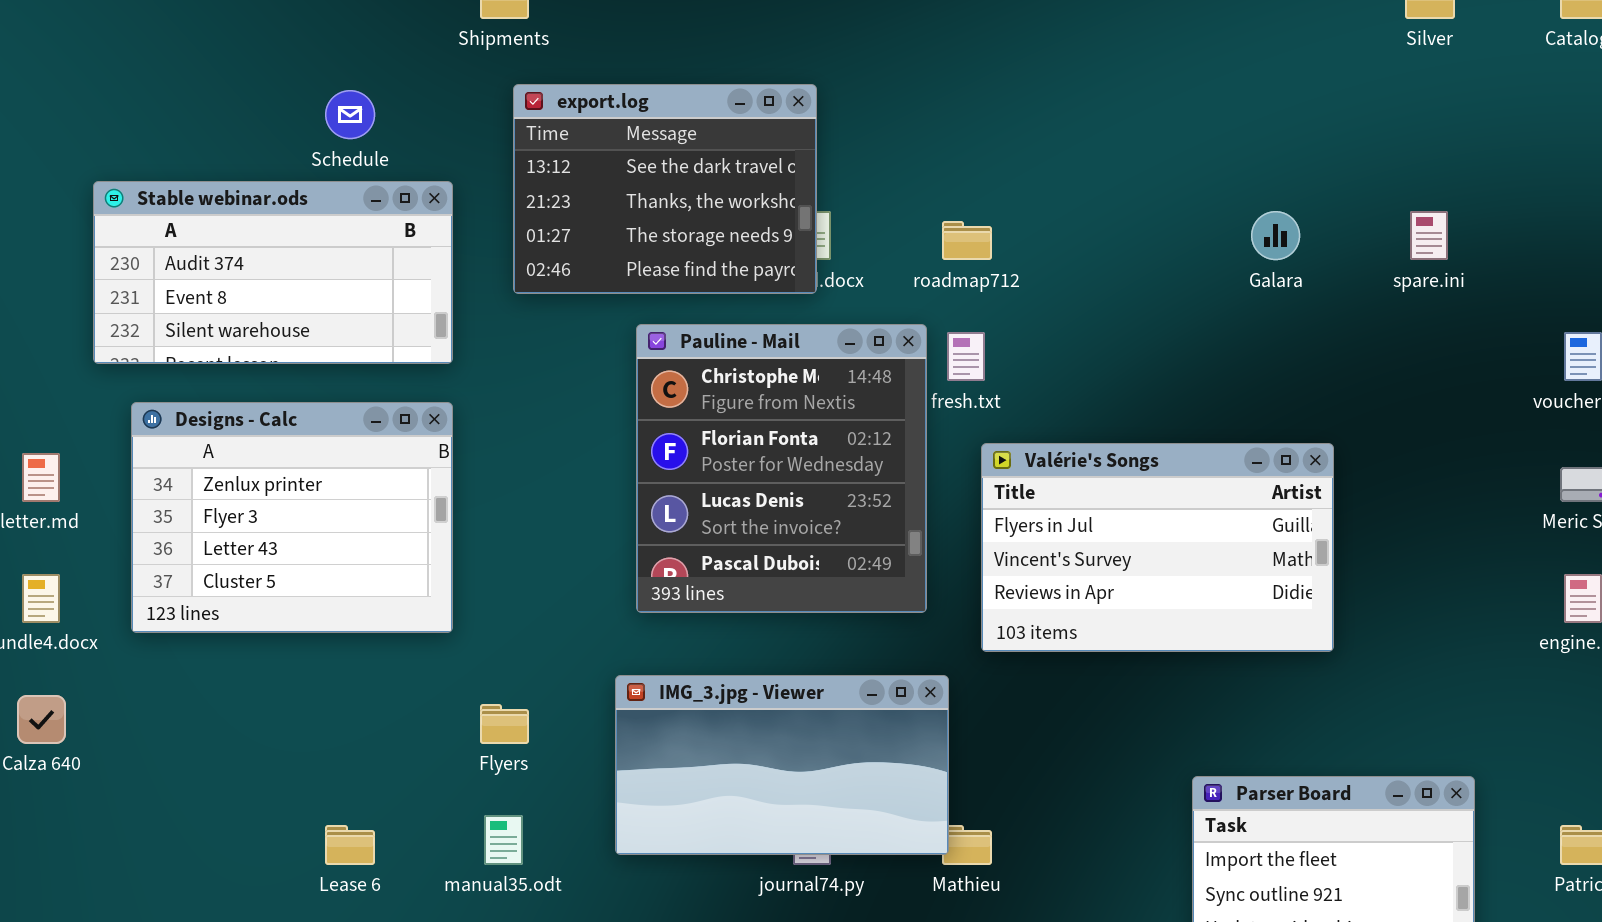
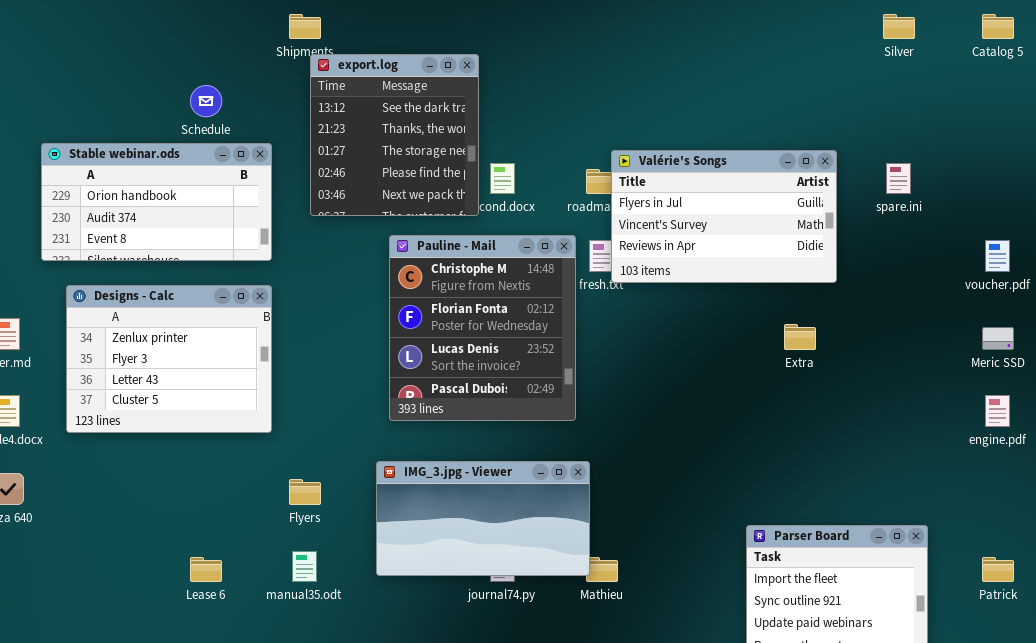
export.log: [513,84,817,294] -> [310,54,479,216], resized
Stable webinar.ods: [93,181,453,364] -> [41,143,272,261], scrolled up 1 row
Valérie's Songs: [981,443,1334,652] -> [611,150,837,283], moved

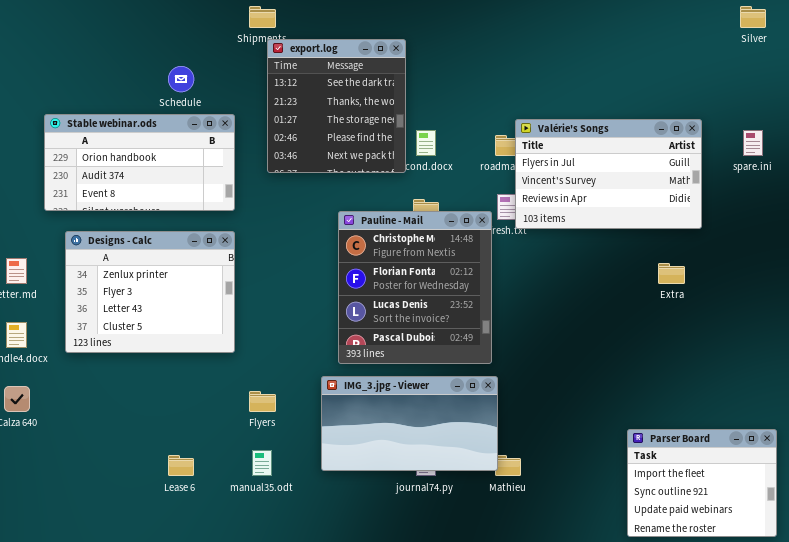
Pauline - Mail: [389,235,576,421] -> [338,211,492,364], moved

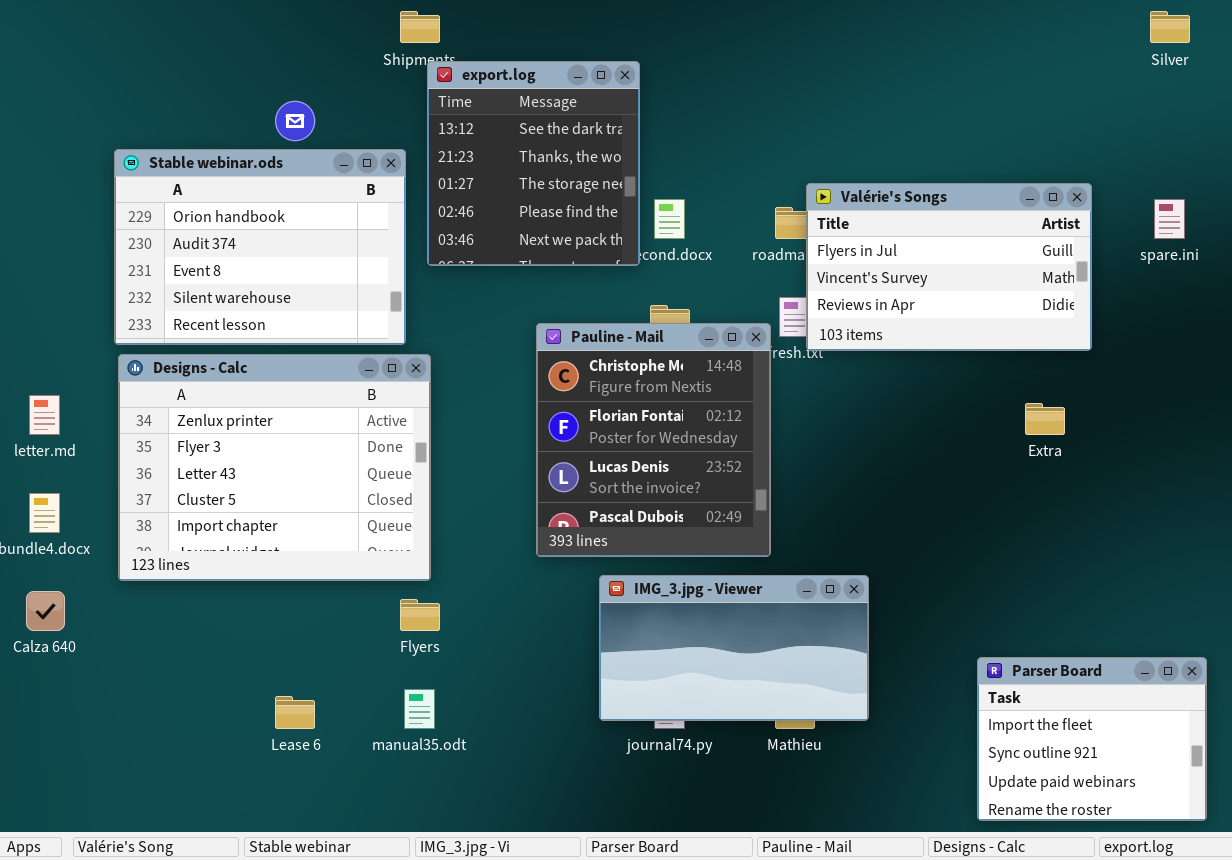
Stable webinar.ods: [44,114,235,211] -> [114,149,406,345], moved, resized
Designs - Calc: [65,231,235,353] -> [118,354,431,581], resized
IMG_3.jpg - Viewer: [321,376,498,471] -> [599,575,869,721], moved

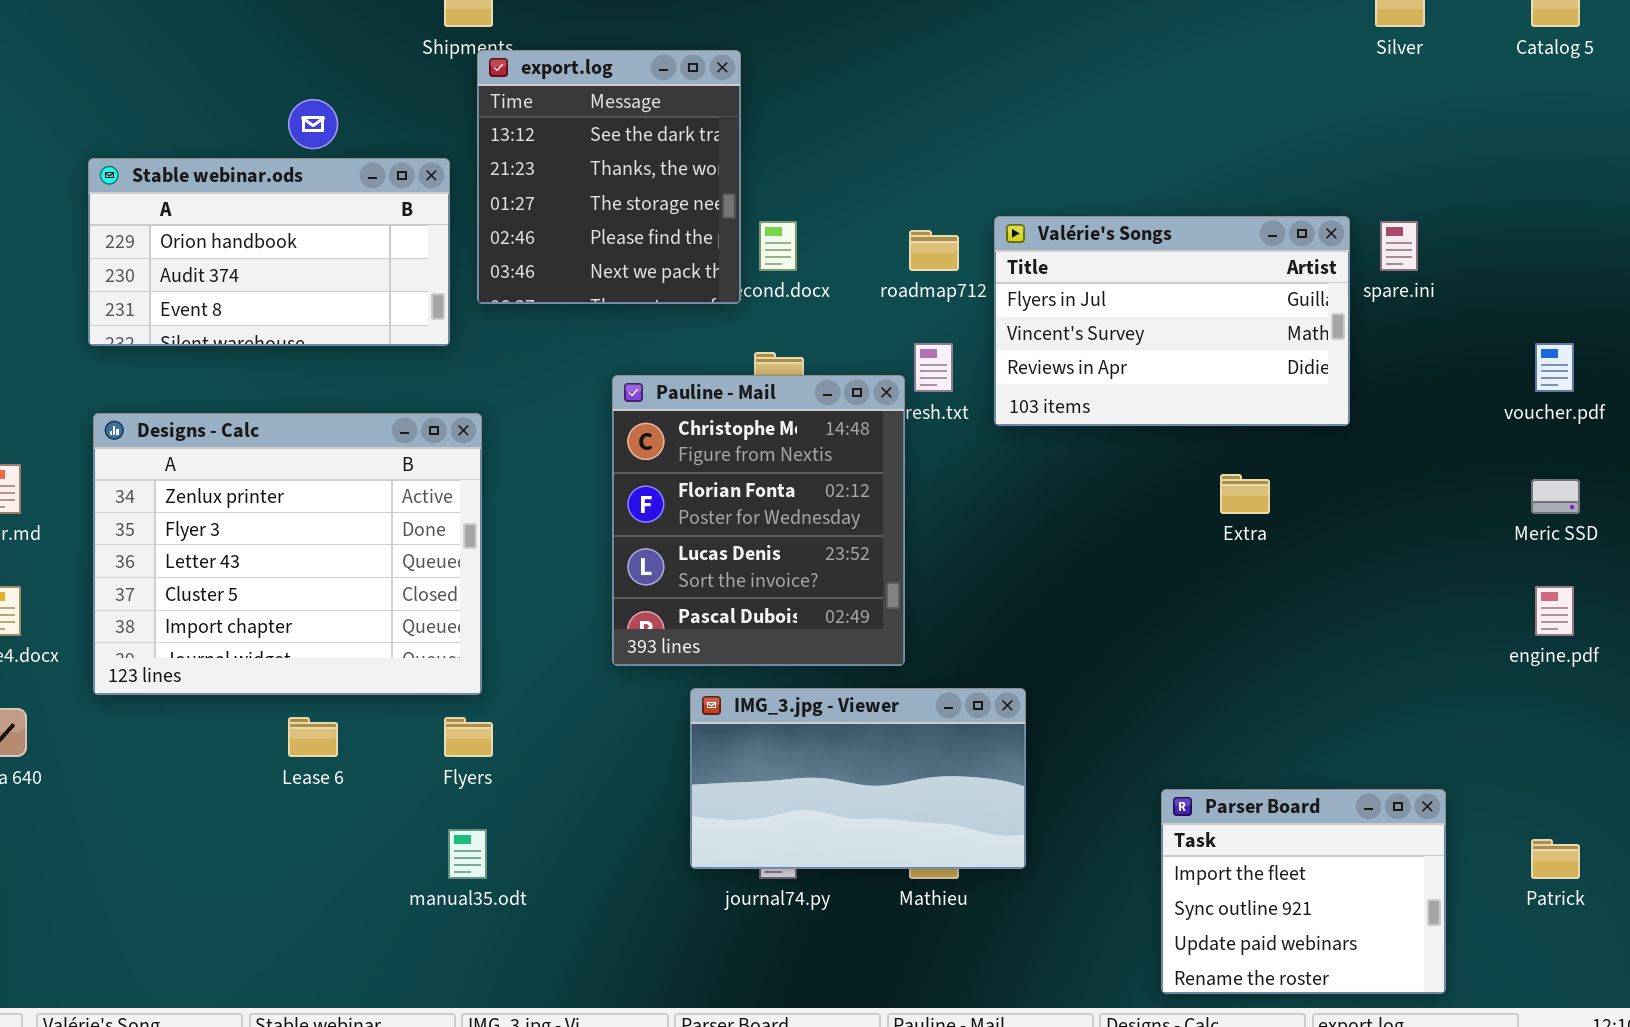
Stable webinar.ods: [114,149,406,345] -> [88,158,450,346], resized
Valérie's Songs: [806,183,1092,351] -> [994,216,1350,426], moved
Lease 6: [275,696,315,729] -> [288,717,338,757], moved

